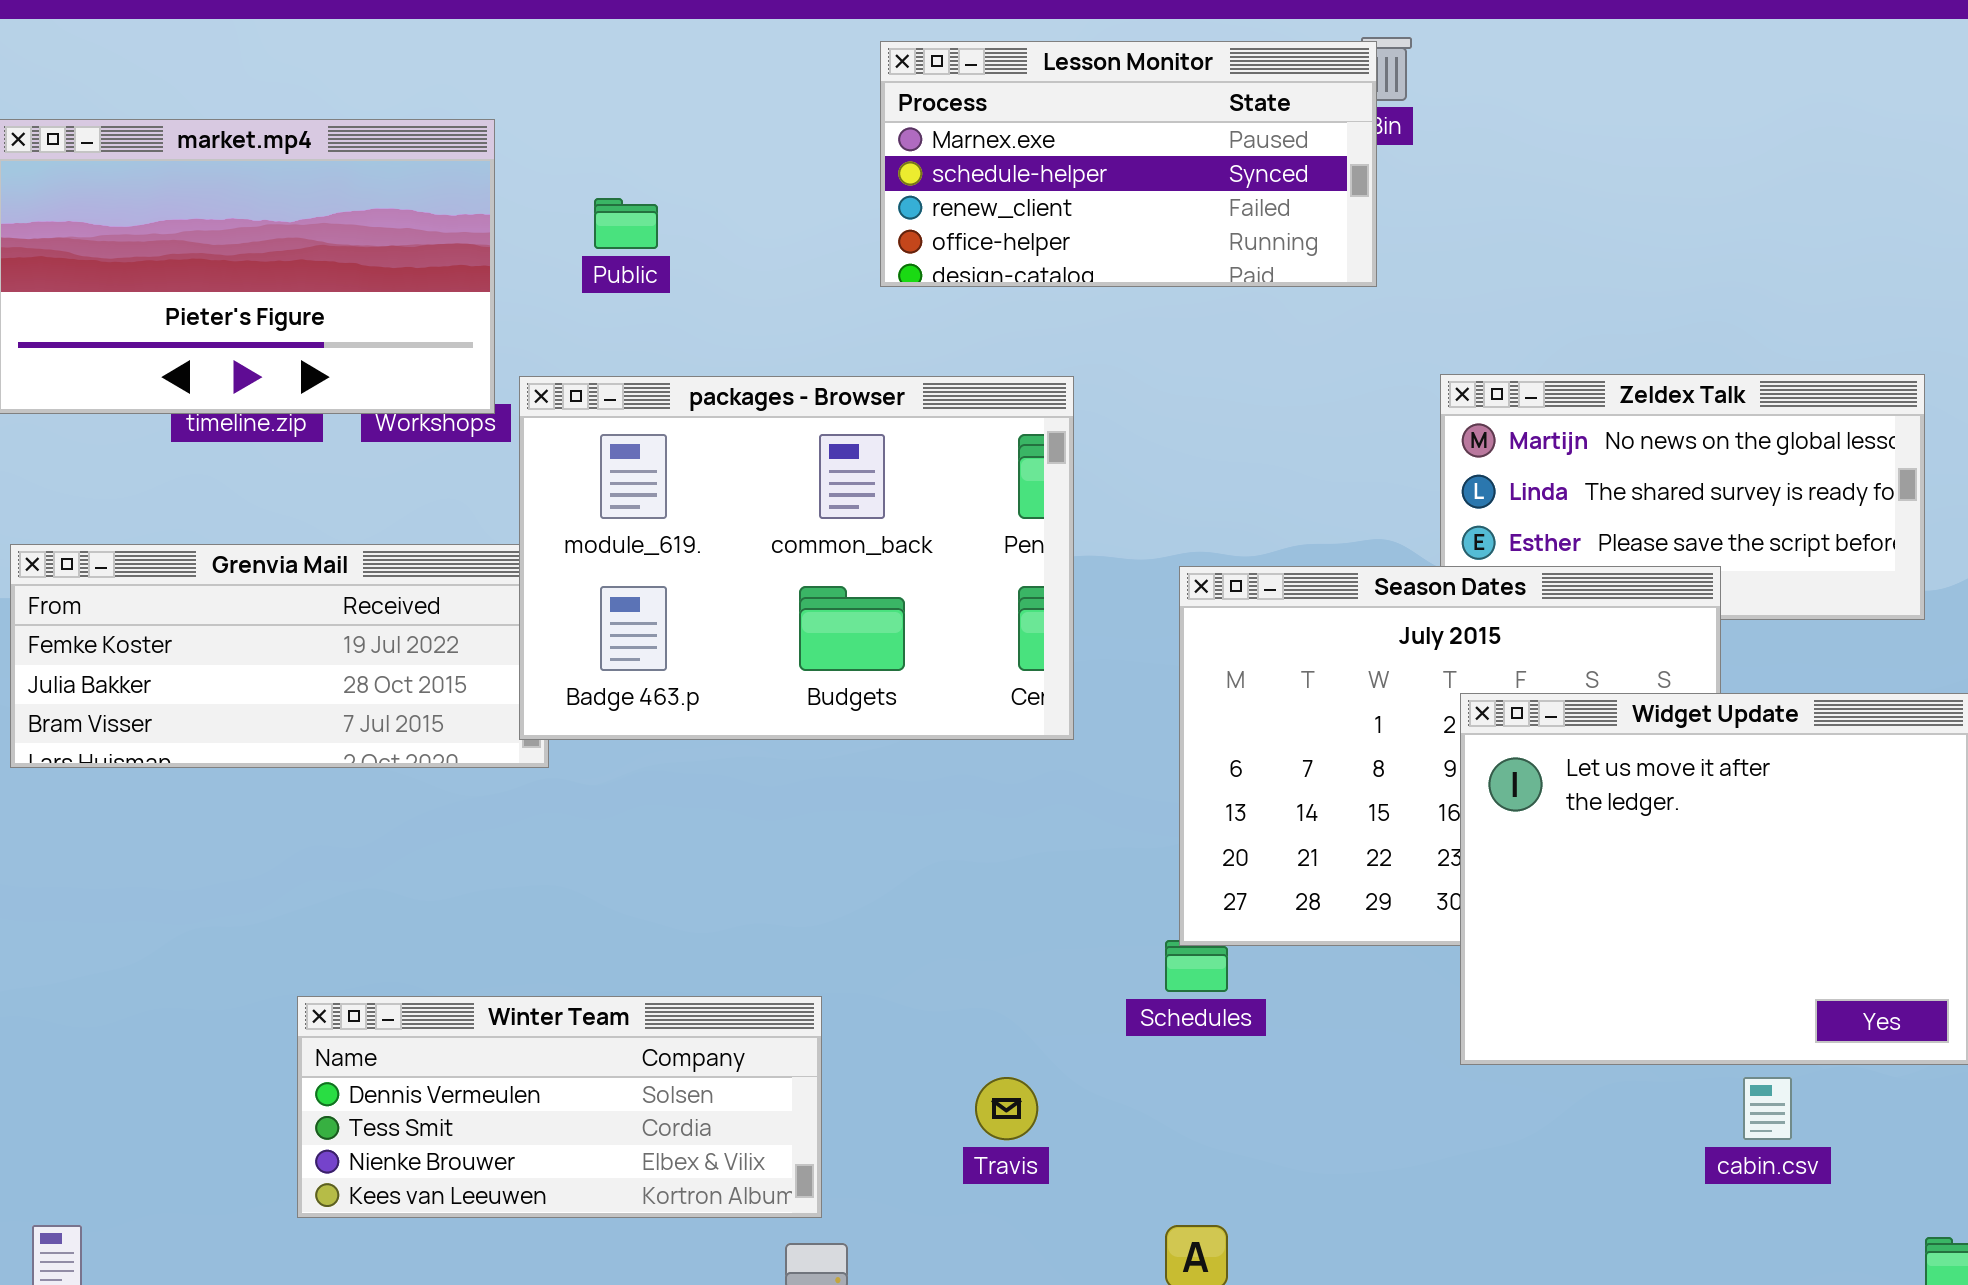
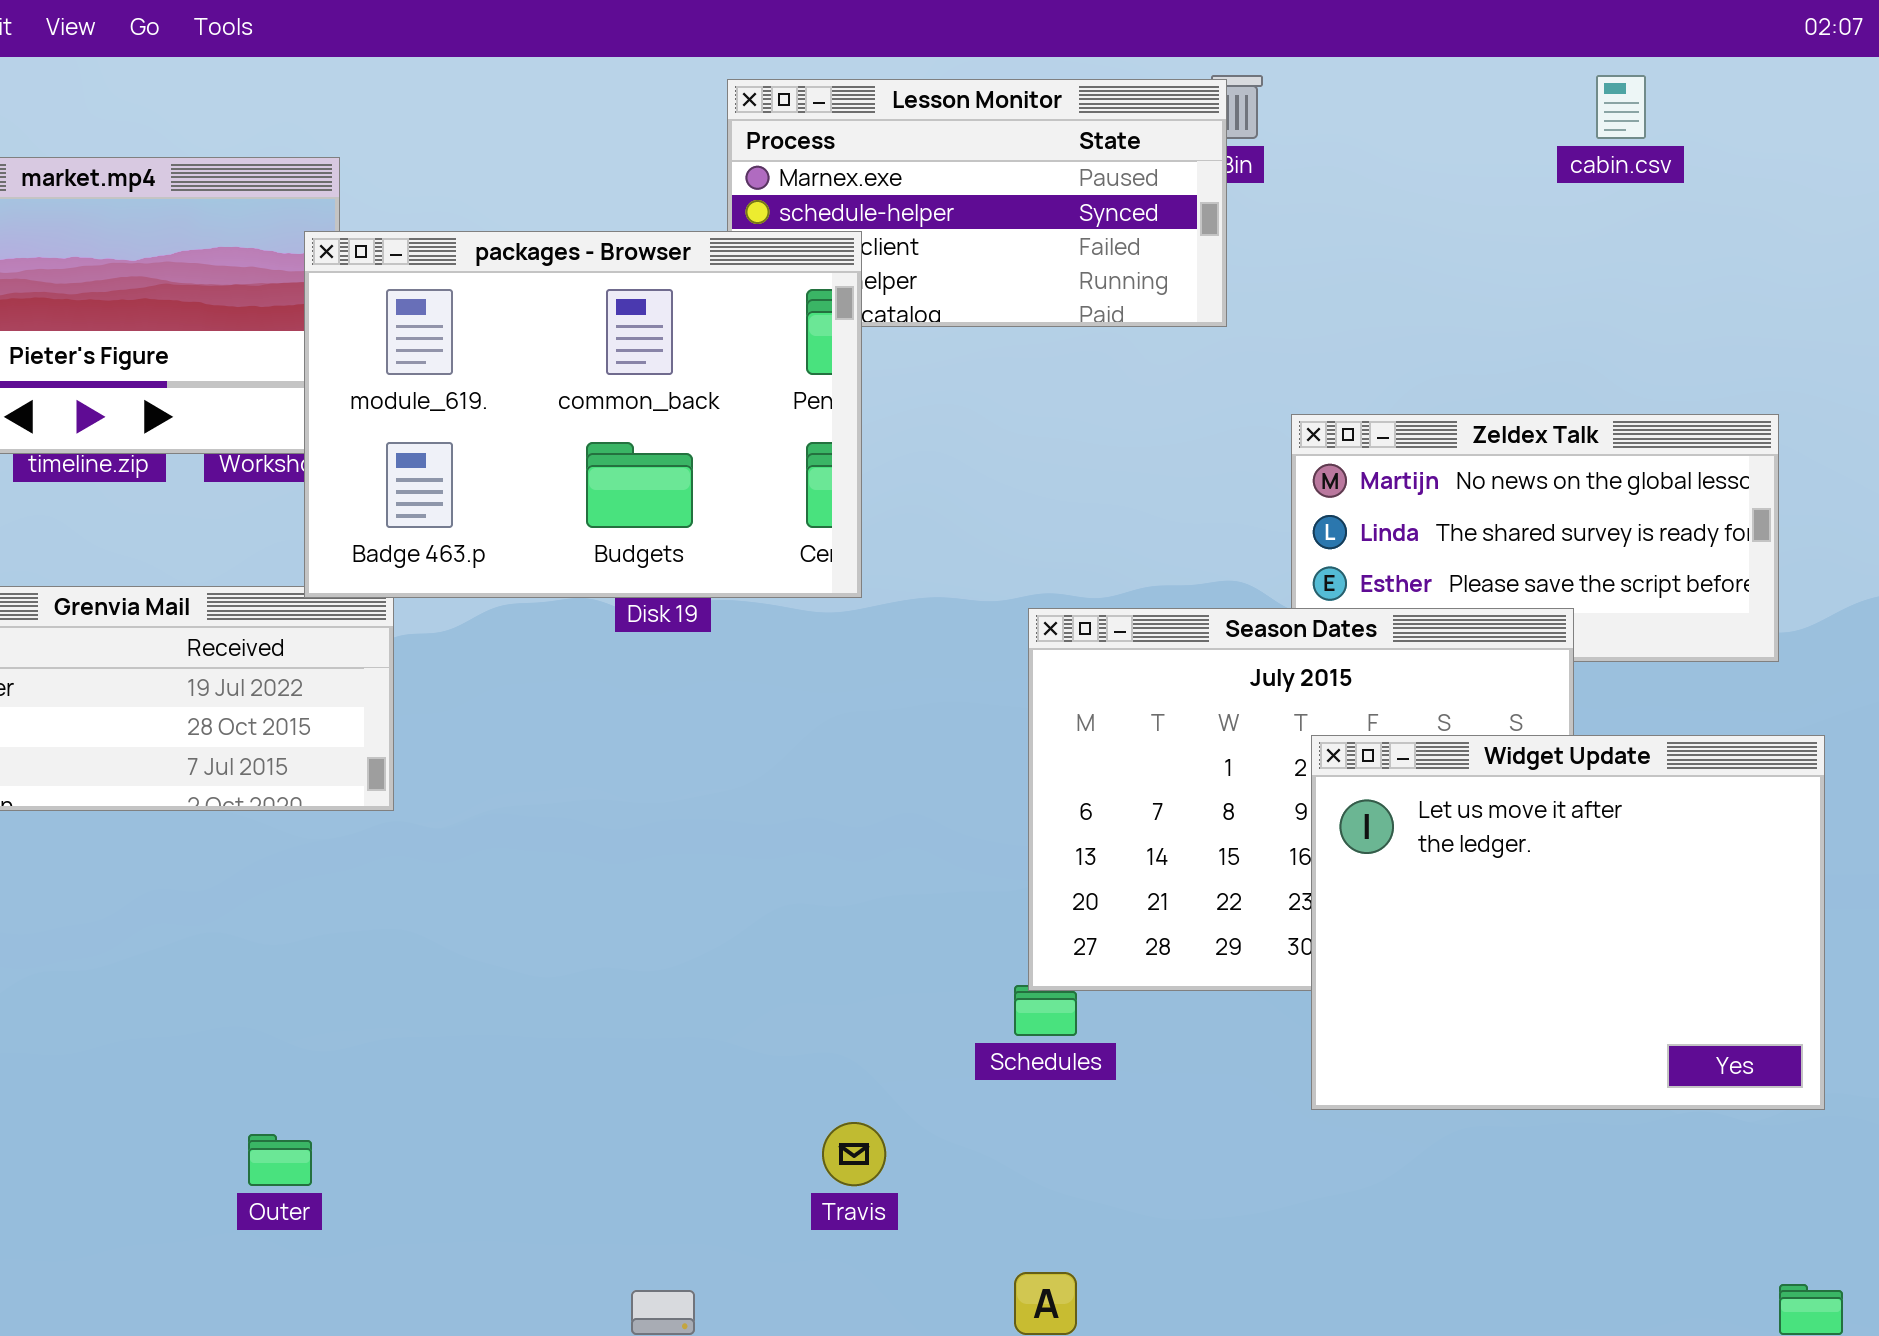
packages - Browser: [519,376,1074,740] -> [304,231,862,598], moved
Winter Team: [297,996,822,1218] -> none, closed
cabin.csv: [1743,1077,1792,1140] -> [1596,75,1646,139], moved

